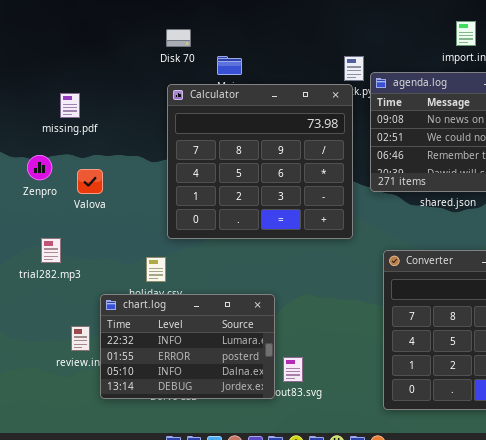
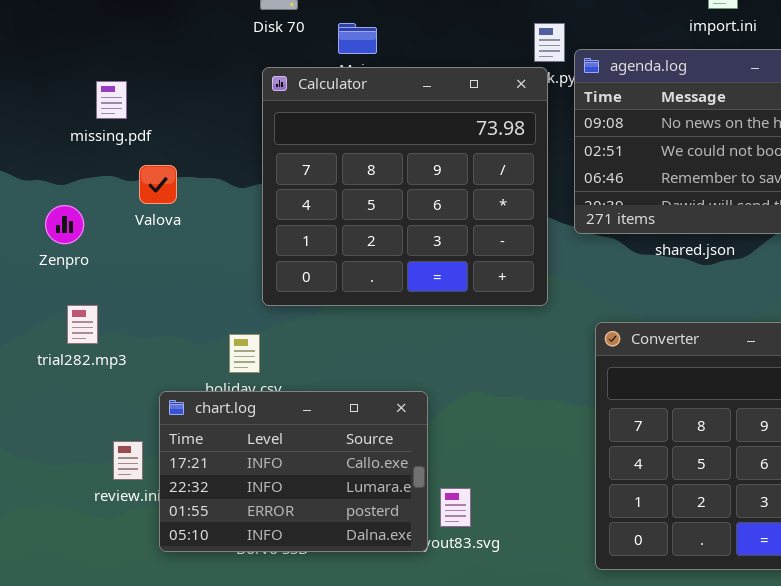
Zenpro: [27,155,52,180] -> [45,205,84,244], moved
Valova: [77,169,103,194] -> [139,165,177,204], moved
chart.log: [100,294,275,399] -> [159,391,428,552], scrolled up 1 row

